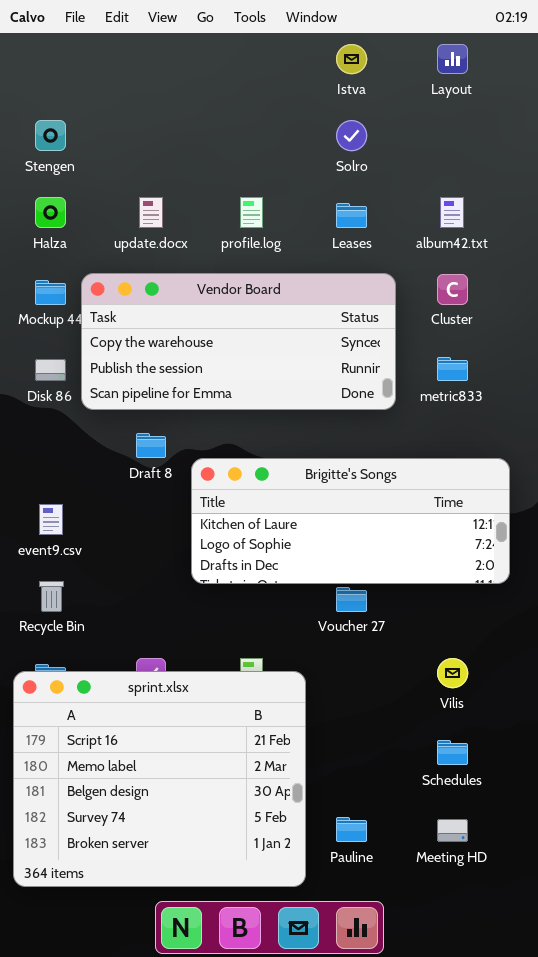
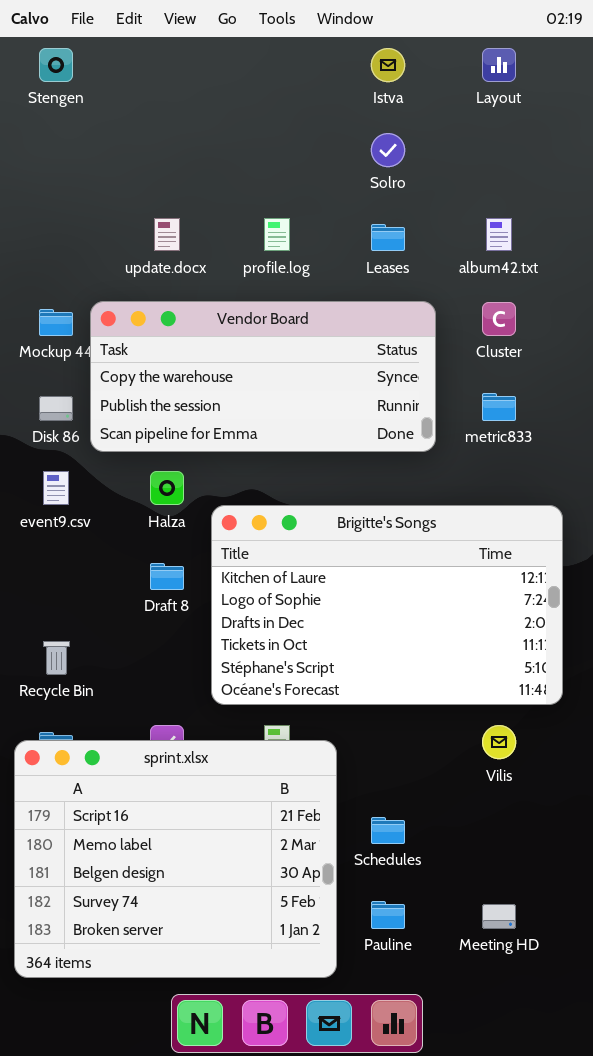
Stengen: [35,120,66,151] -> [39,48,73,82], moved
Halza: [35,197,66,228] -> [150,471,184,505], moved
Draft 8: [136,433,166,458] -> [150,563,184,590], moved
Brigitte's Songs: [191,458,510,584] -> [211,505,563,705], resized
event9.csv: [39,504,63,535] -> [43,471,69,505], moved
Schedules: [437,740,468,765] -> [371,817,405,844], moved

